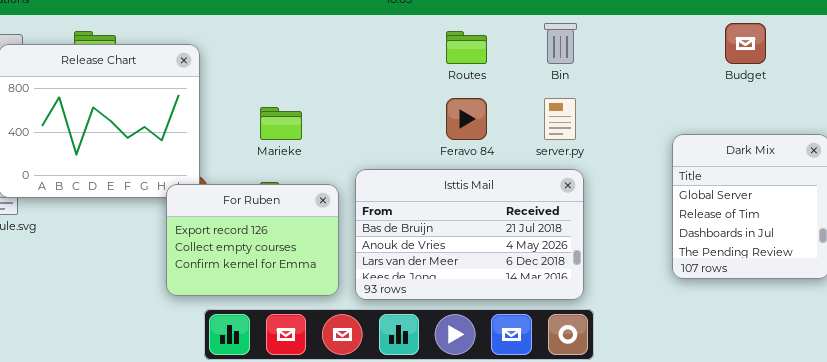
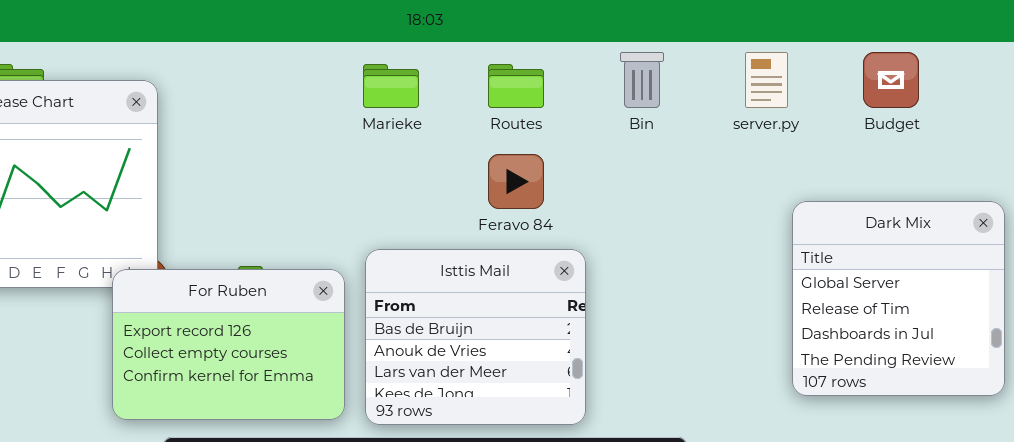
server.py: [544,98,576,140] -> [745,52,788,108], moved
Marieke: [260,107,302,140] -> [363,64,419,108], moved
Isttis Mail: [355,169,584,300] -> [365,249,586,425], resized

